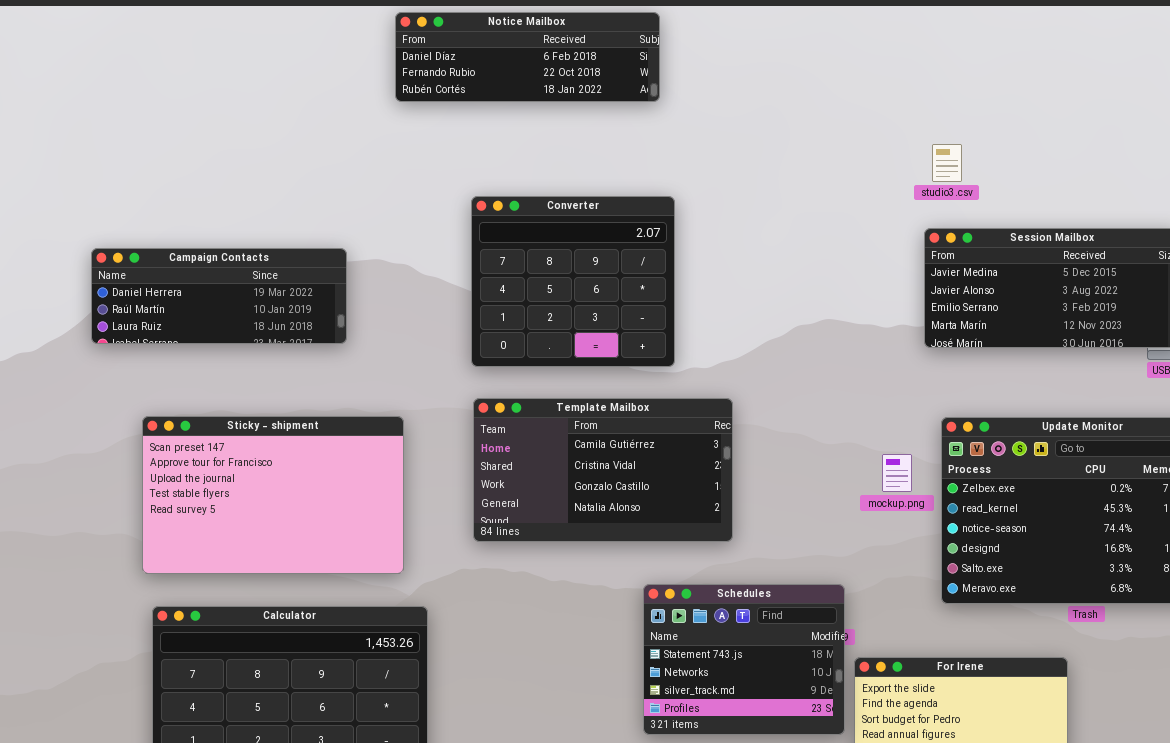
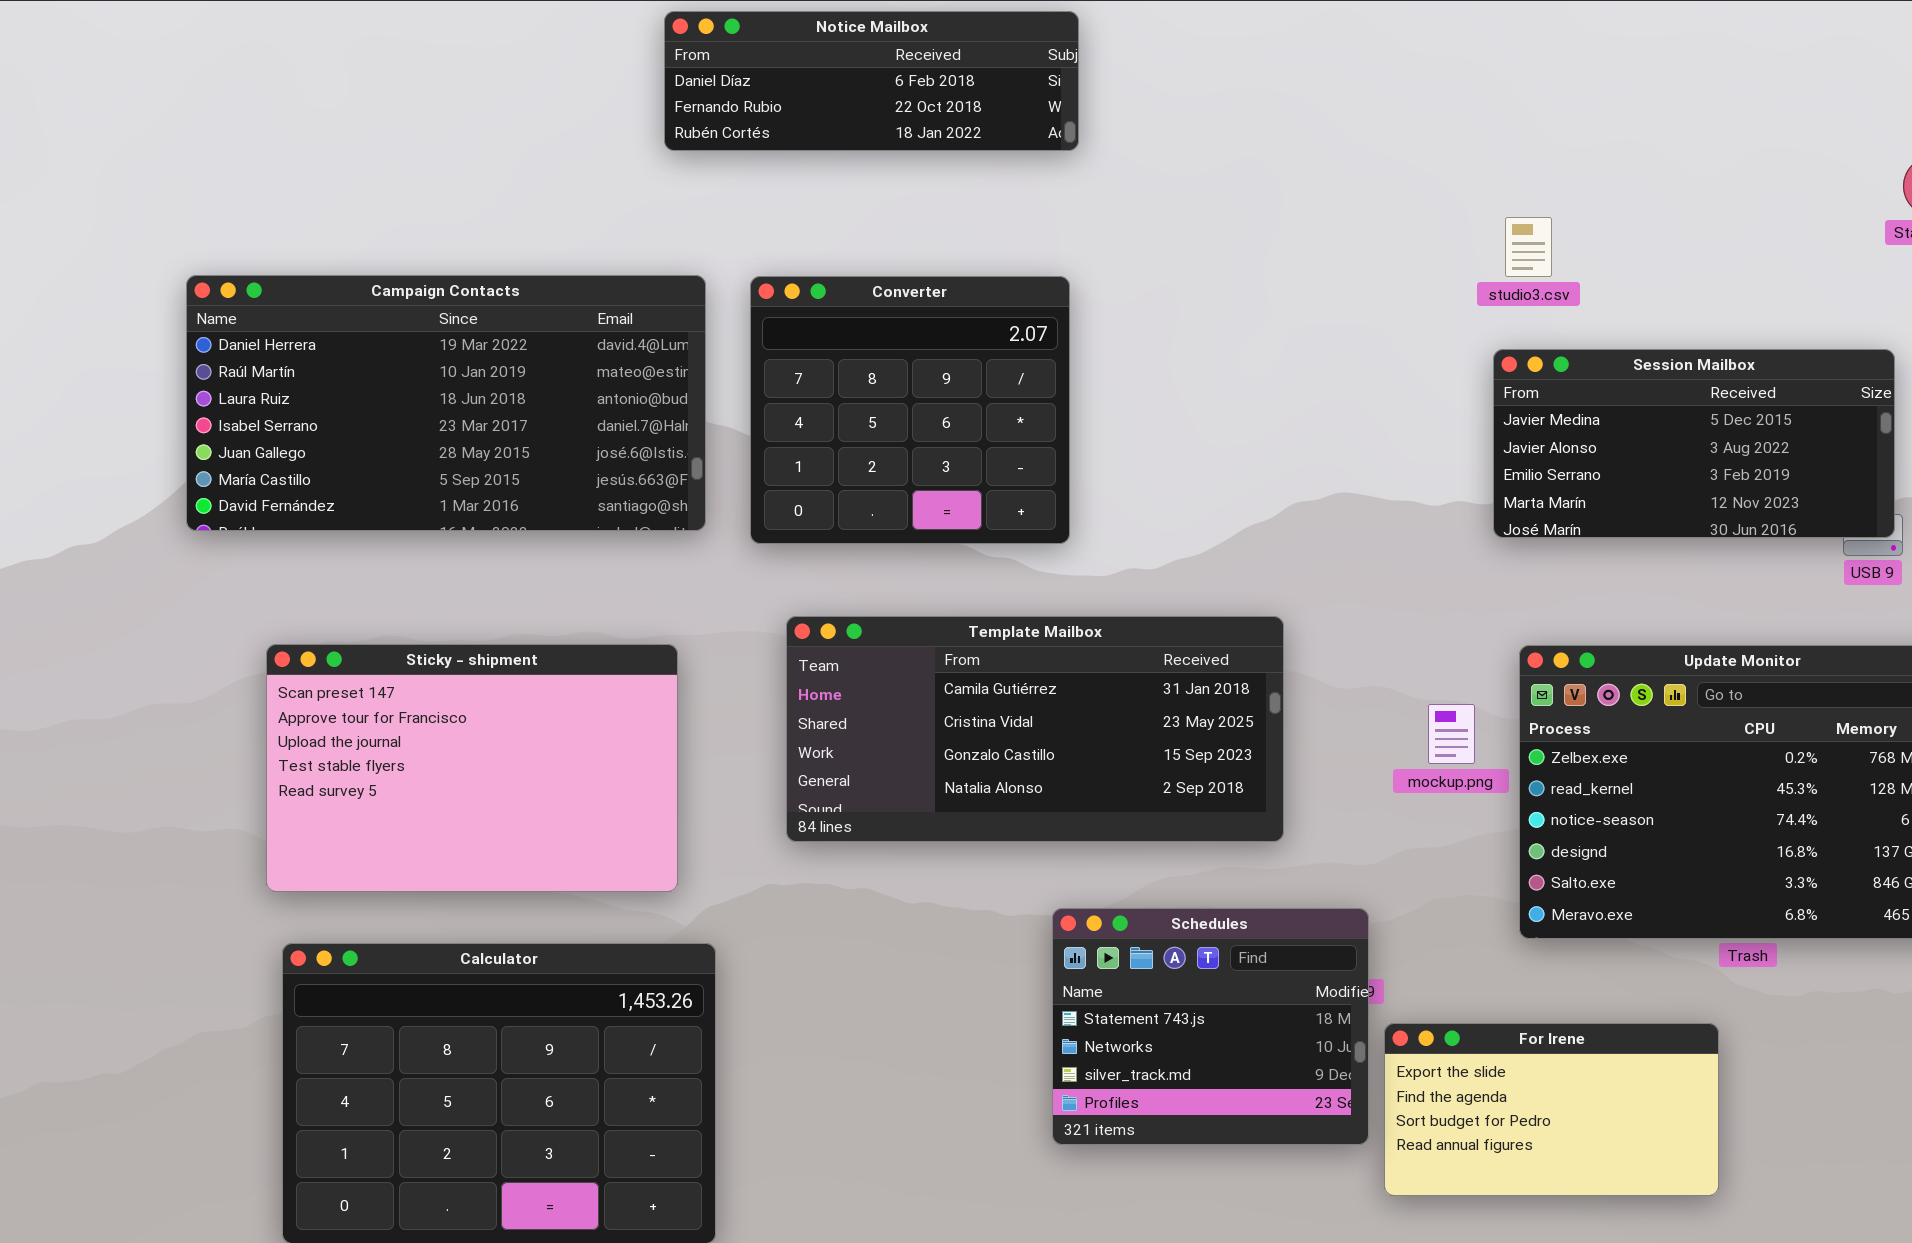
Converter: [471,196,675,367] -> [750,276,1070,544], moved
Campaign Contacts: [91,248,347,344] -> [186,275,706,531], resized
Template Mailbox: [473,398,733,542] -> [786,616,1284,842], resized

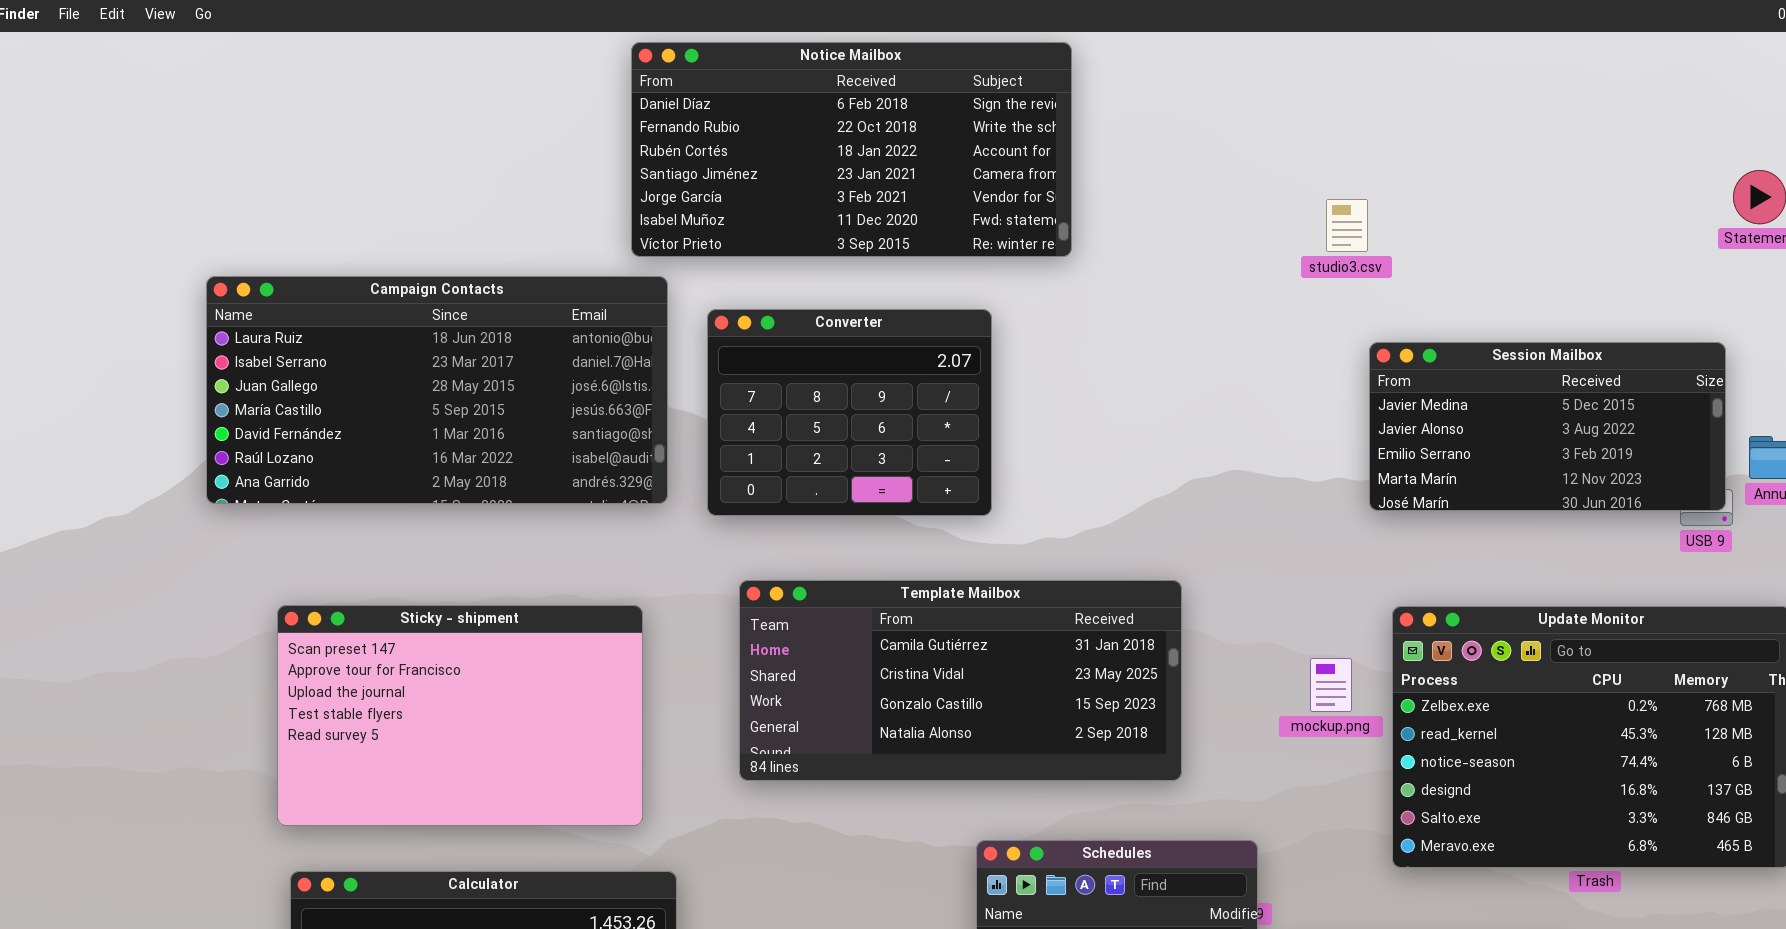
Notice Mailbox: [664,11,1079,151] -> [631,42,1072,257], resized
studio3.csv: [1505,217,1552,277] -> [1326,199,1368,252], moved
Campaign Contacts: [186,275,706,531] -> [206,276,668,504], scrolled down 2 rows
Converter: [750,276,1070,544] -> [707,309,992,516], resized

